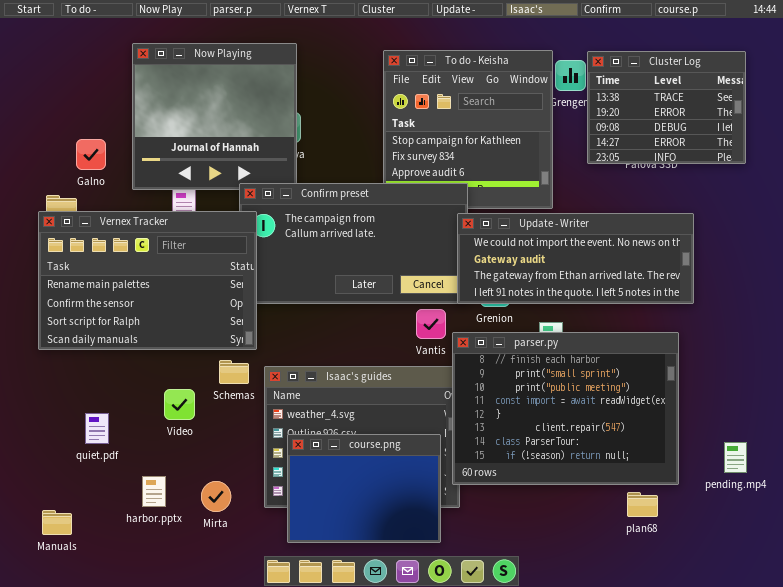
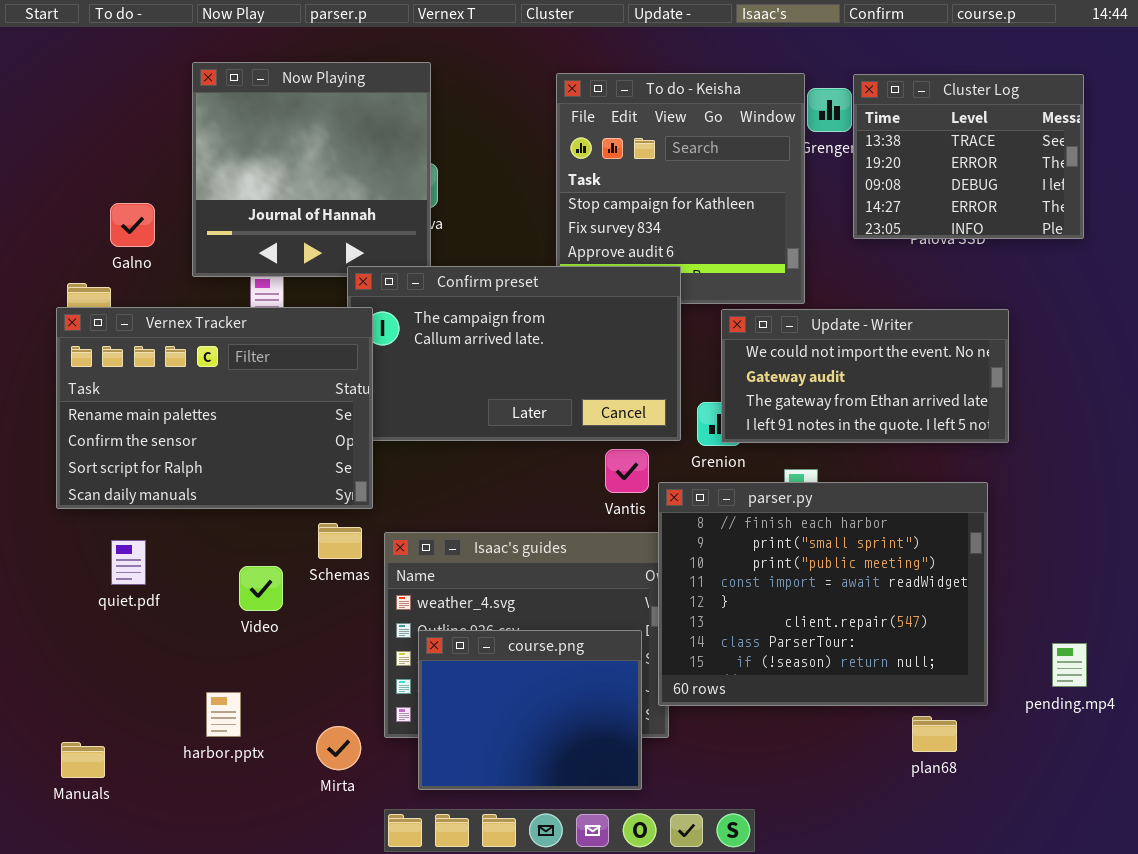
Update - Writer: [457,213,694,304] -> [721,309,1009,443], resized
quiet.pdf: [85,413,109,444] -> [111,540,146,585], moved
Mirta: [201,481,231,512] -> [316,726,361,770], moved

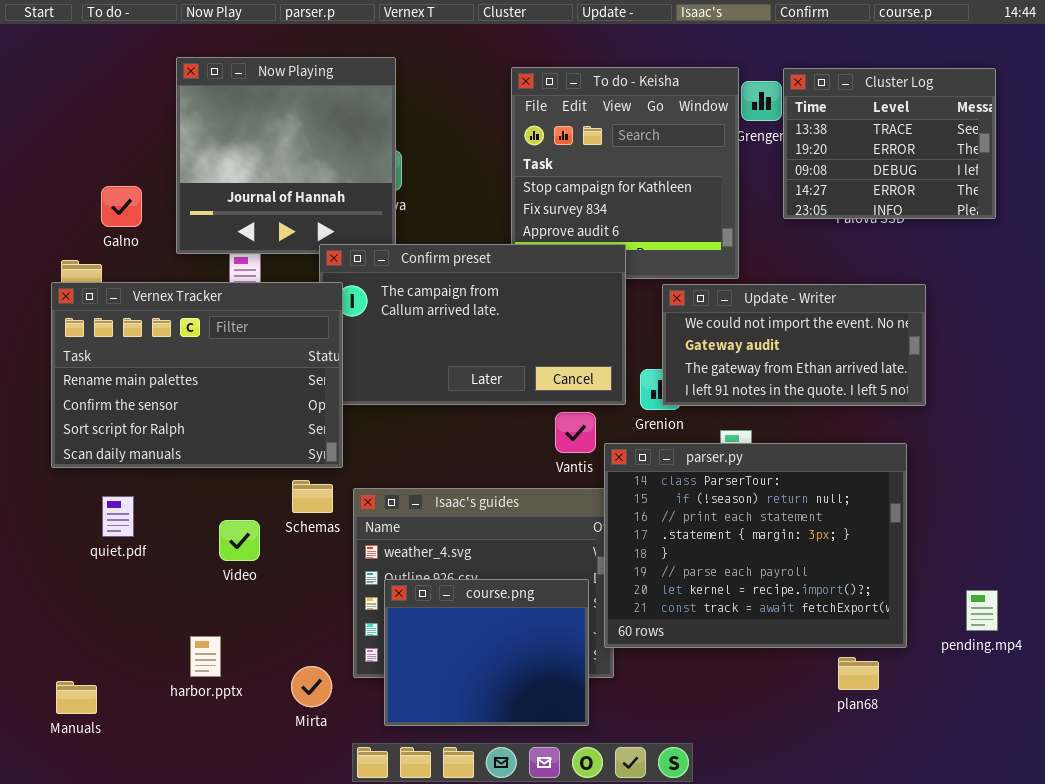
parser.py: [658,482,988,706] -> [604,443,907,648], scrolled down 6 rows

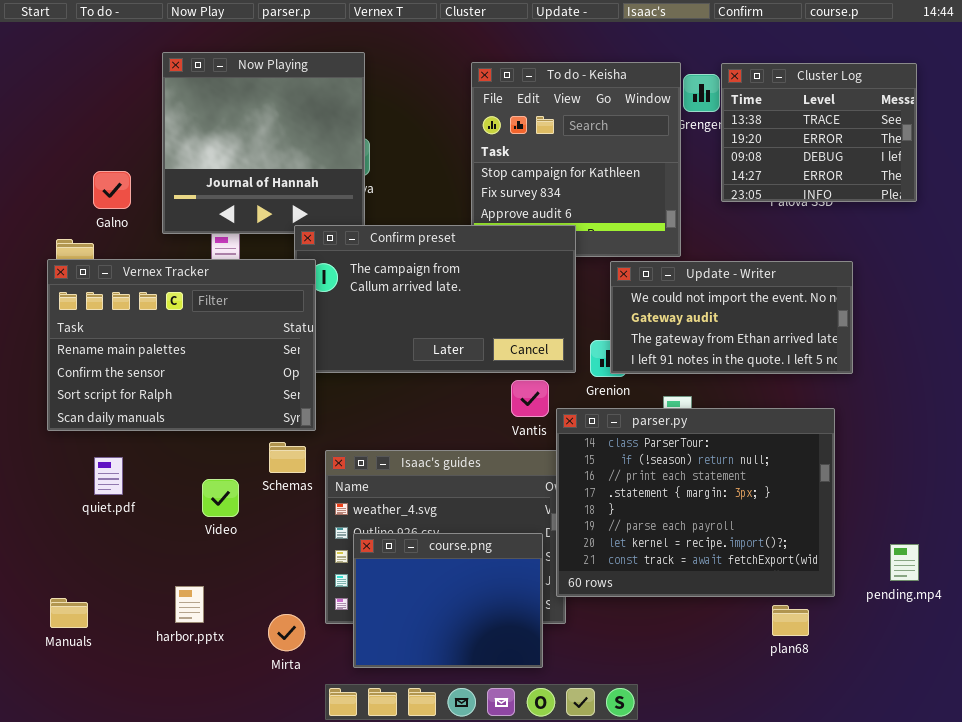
Manuals: [56,681,97,714] -> [50,598,88,628], moved

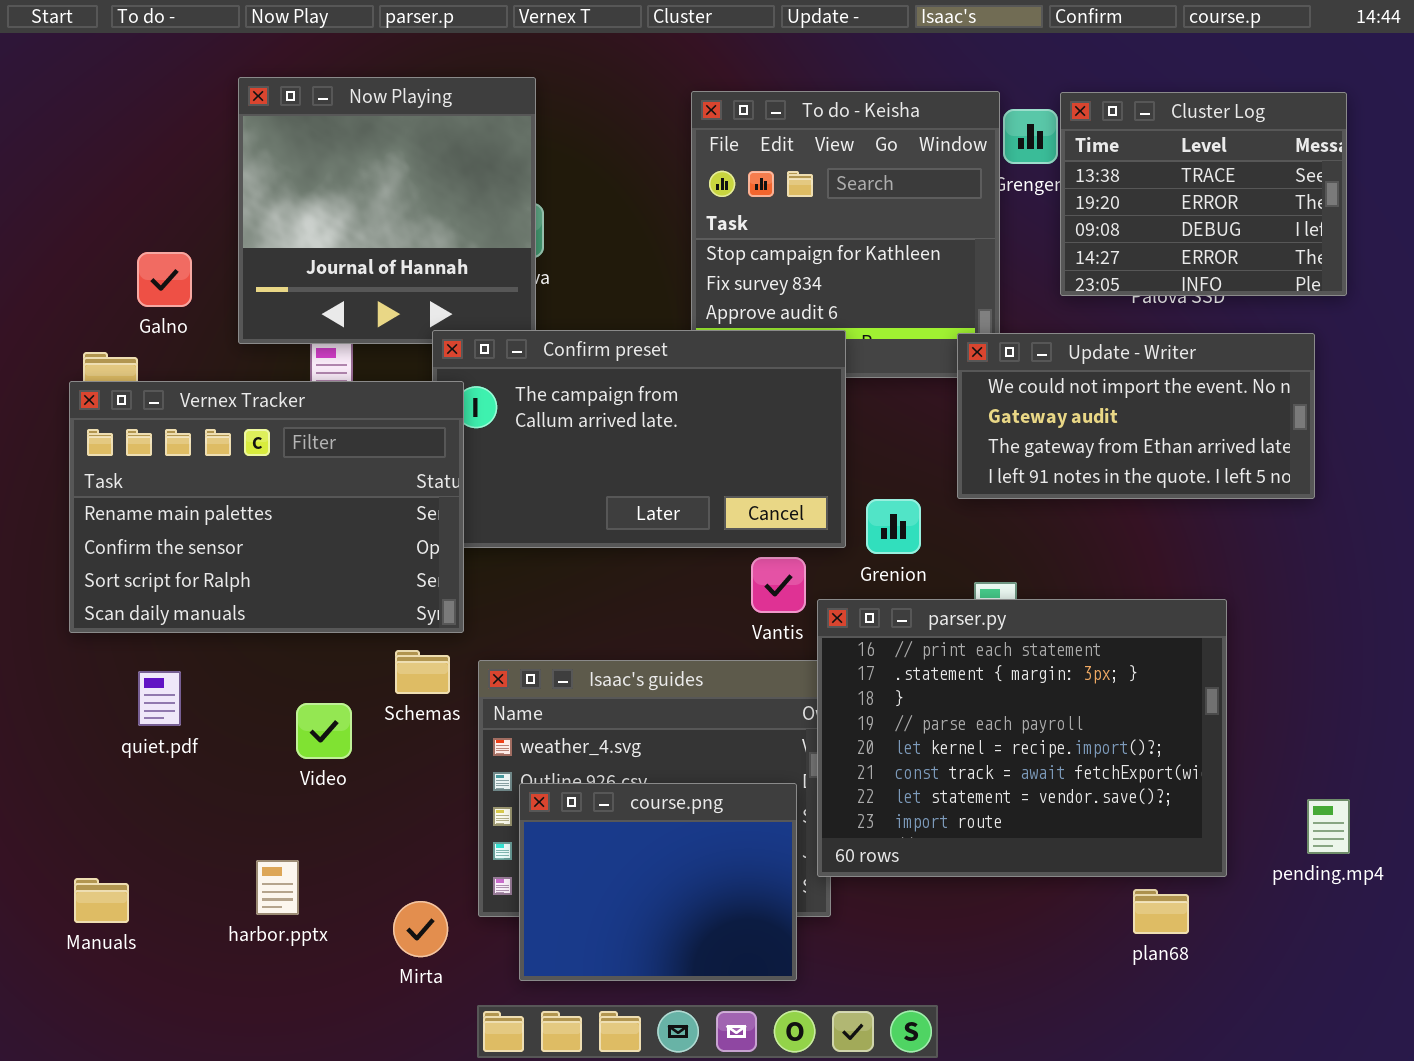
Update - Writer: [610,261,853,374] -> [957,333,1315,499], moved
parser.py: [556,408,835,597] -> [817,599,1227,877], scrolled down 2 rows

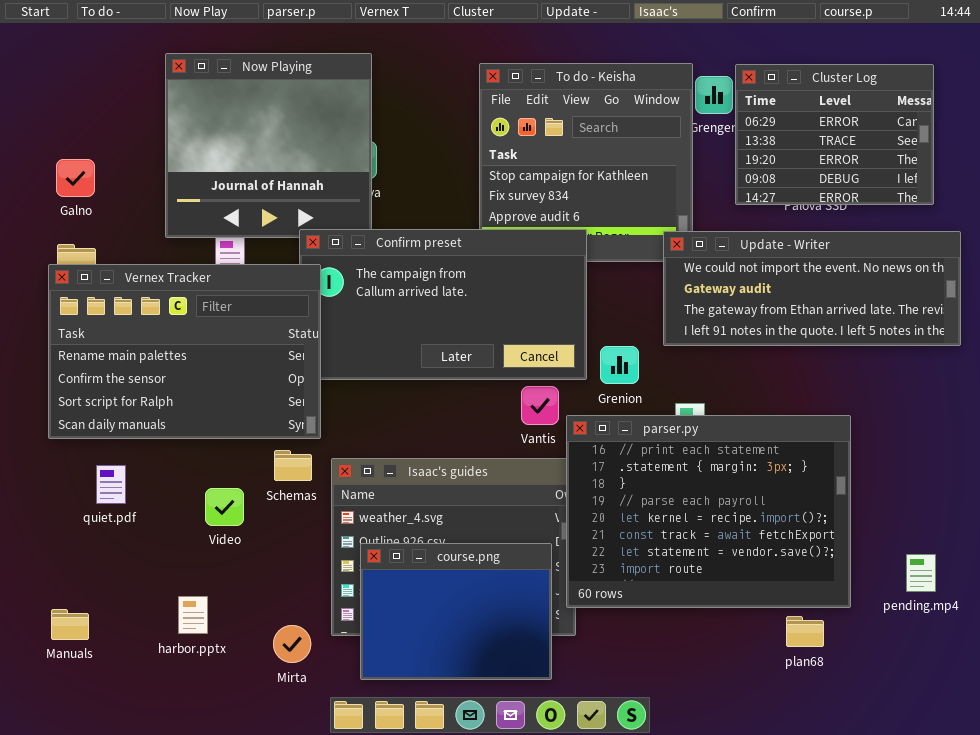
Cluster Log: [1060,92,1347,296] -> [735,64,934,205], scrolled up 1 row
Galno: [137,252,192,307] -> [56,159,95,197], moved
Update - Writer: [957,333,1315,499] -> [663,231,961,346], resized

